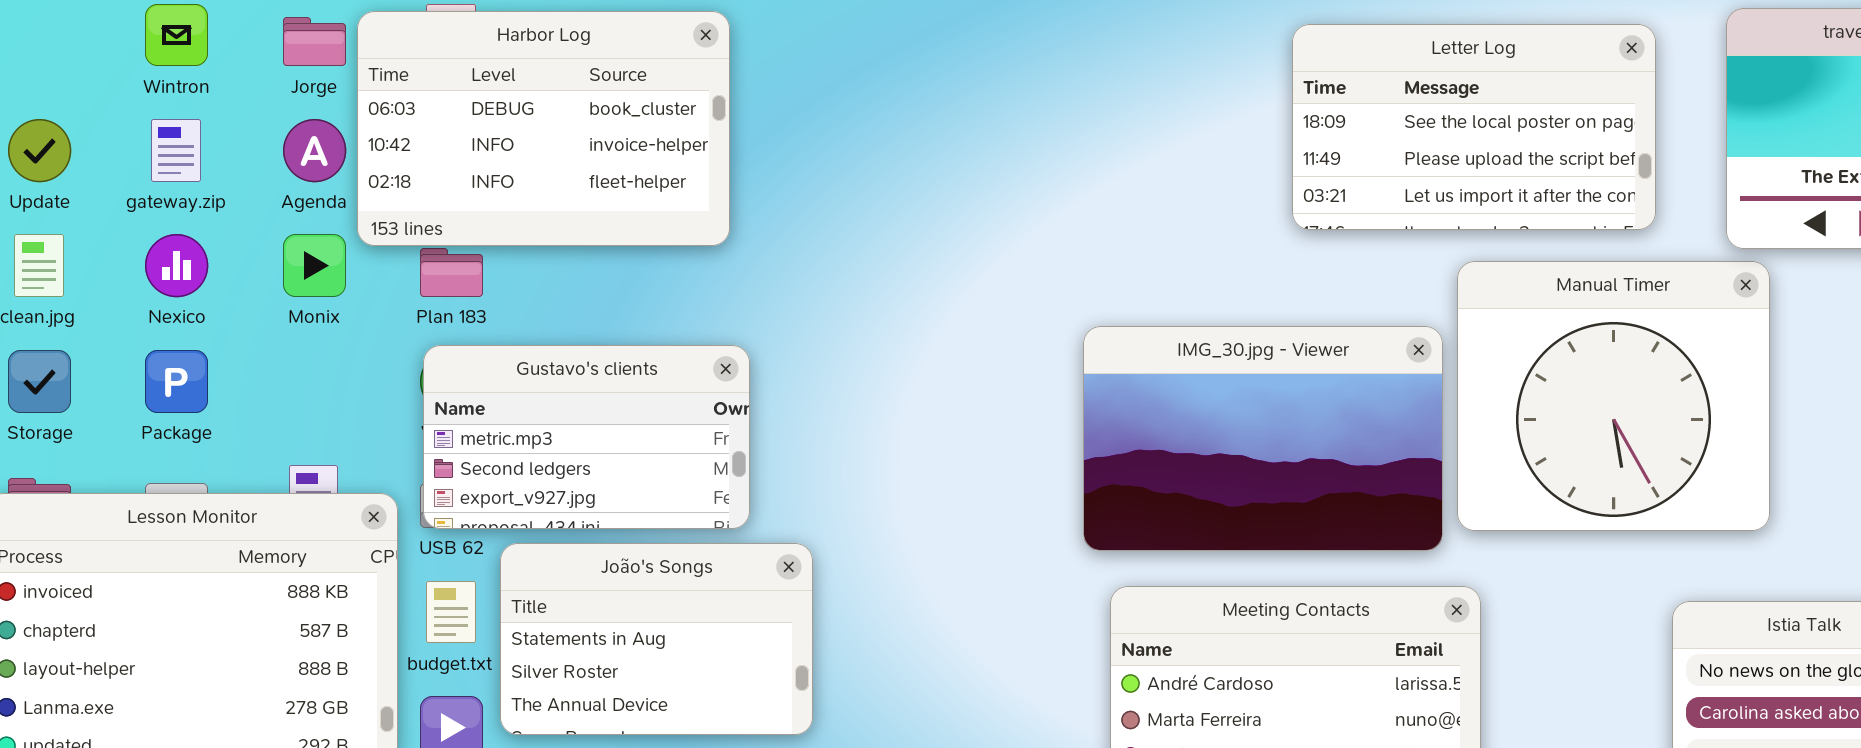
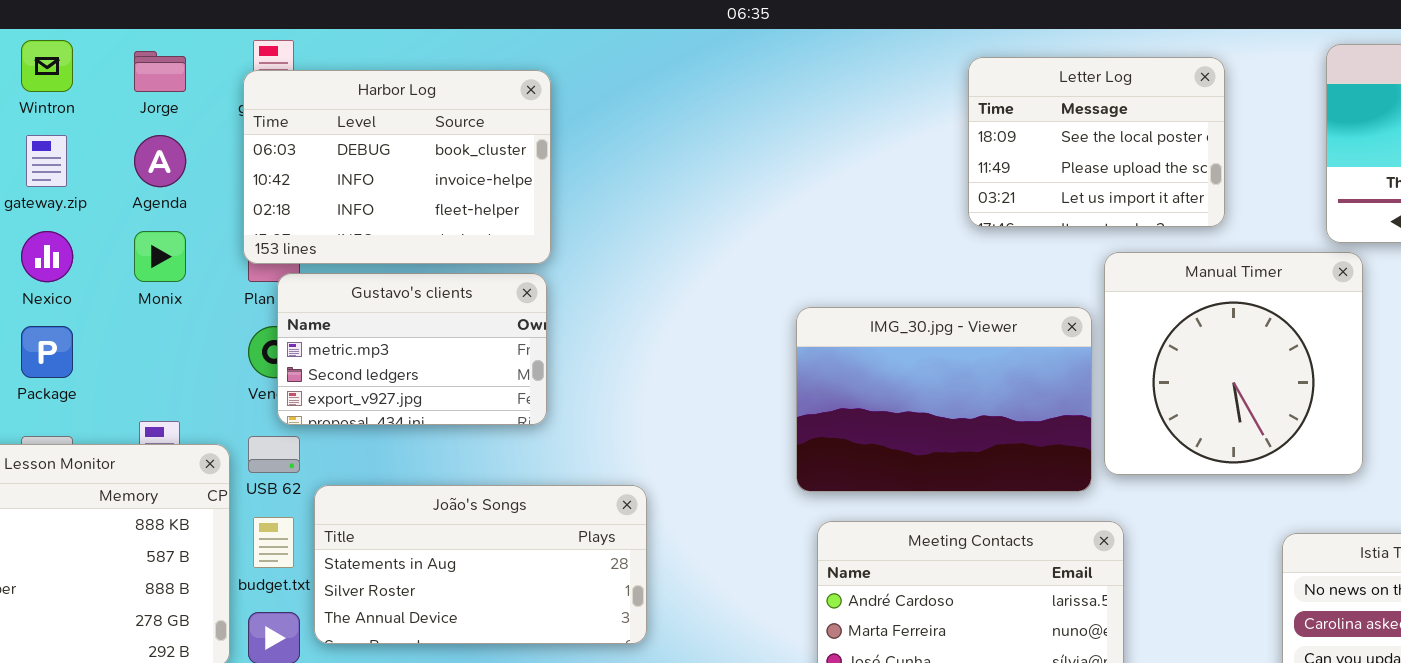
Harbor Log: [357,11,730,246] -> [243,70,551,264], moved
Letter Log: [1292,24,1656,230] -> [968,57,1225,227], resized
Gustavo's clients: [423,345,750,529] -> [277,273,547,425], moved
João's Songs: [500,543,813,735] -> [314,485,647,644], resized

